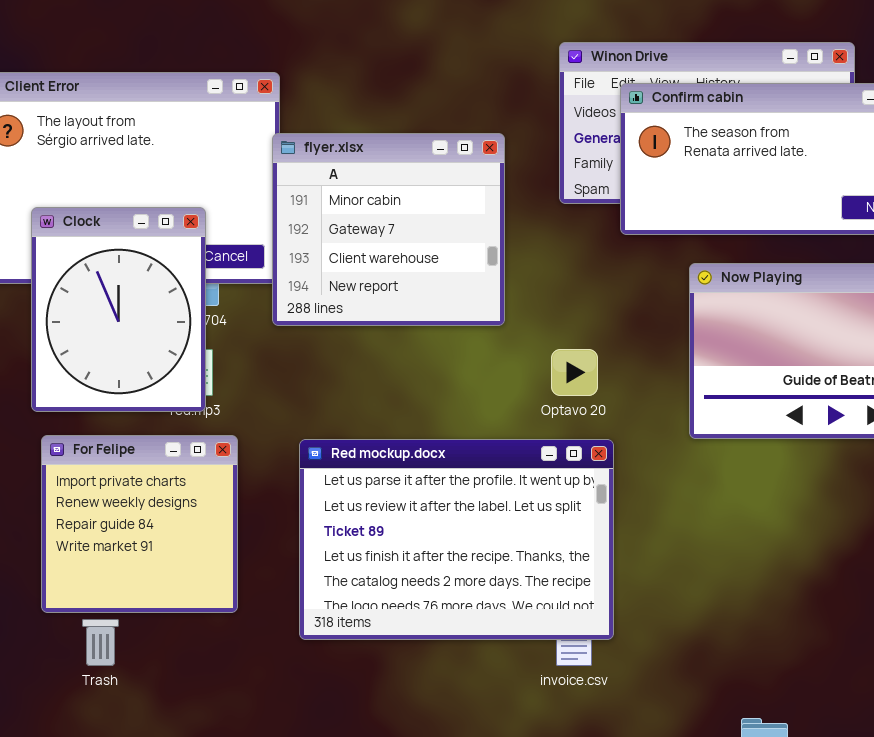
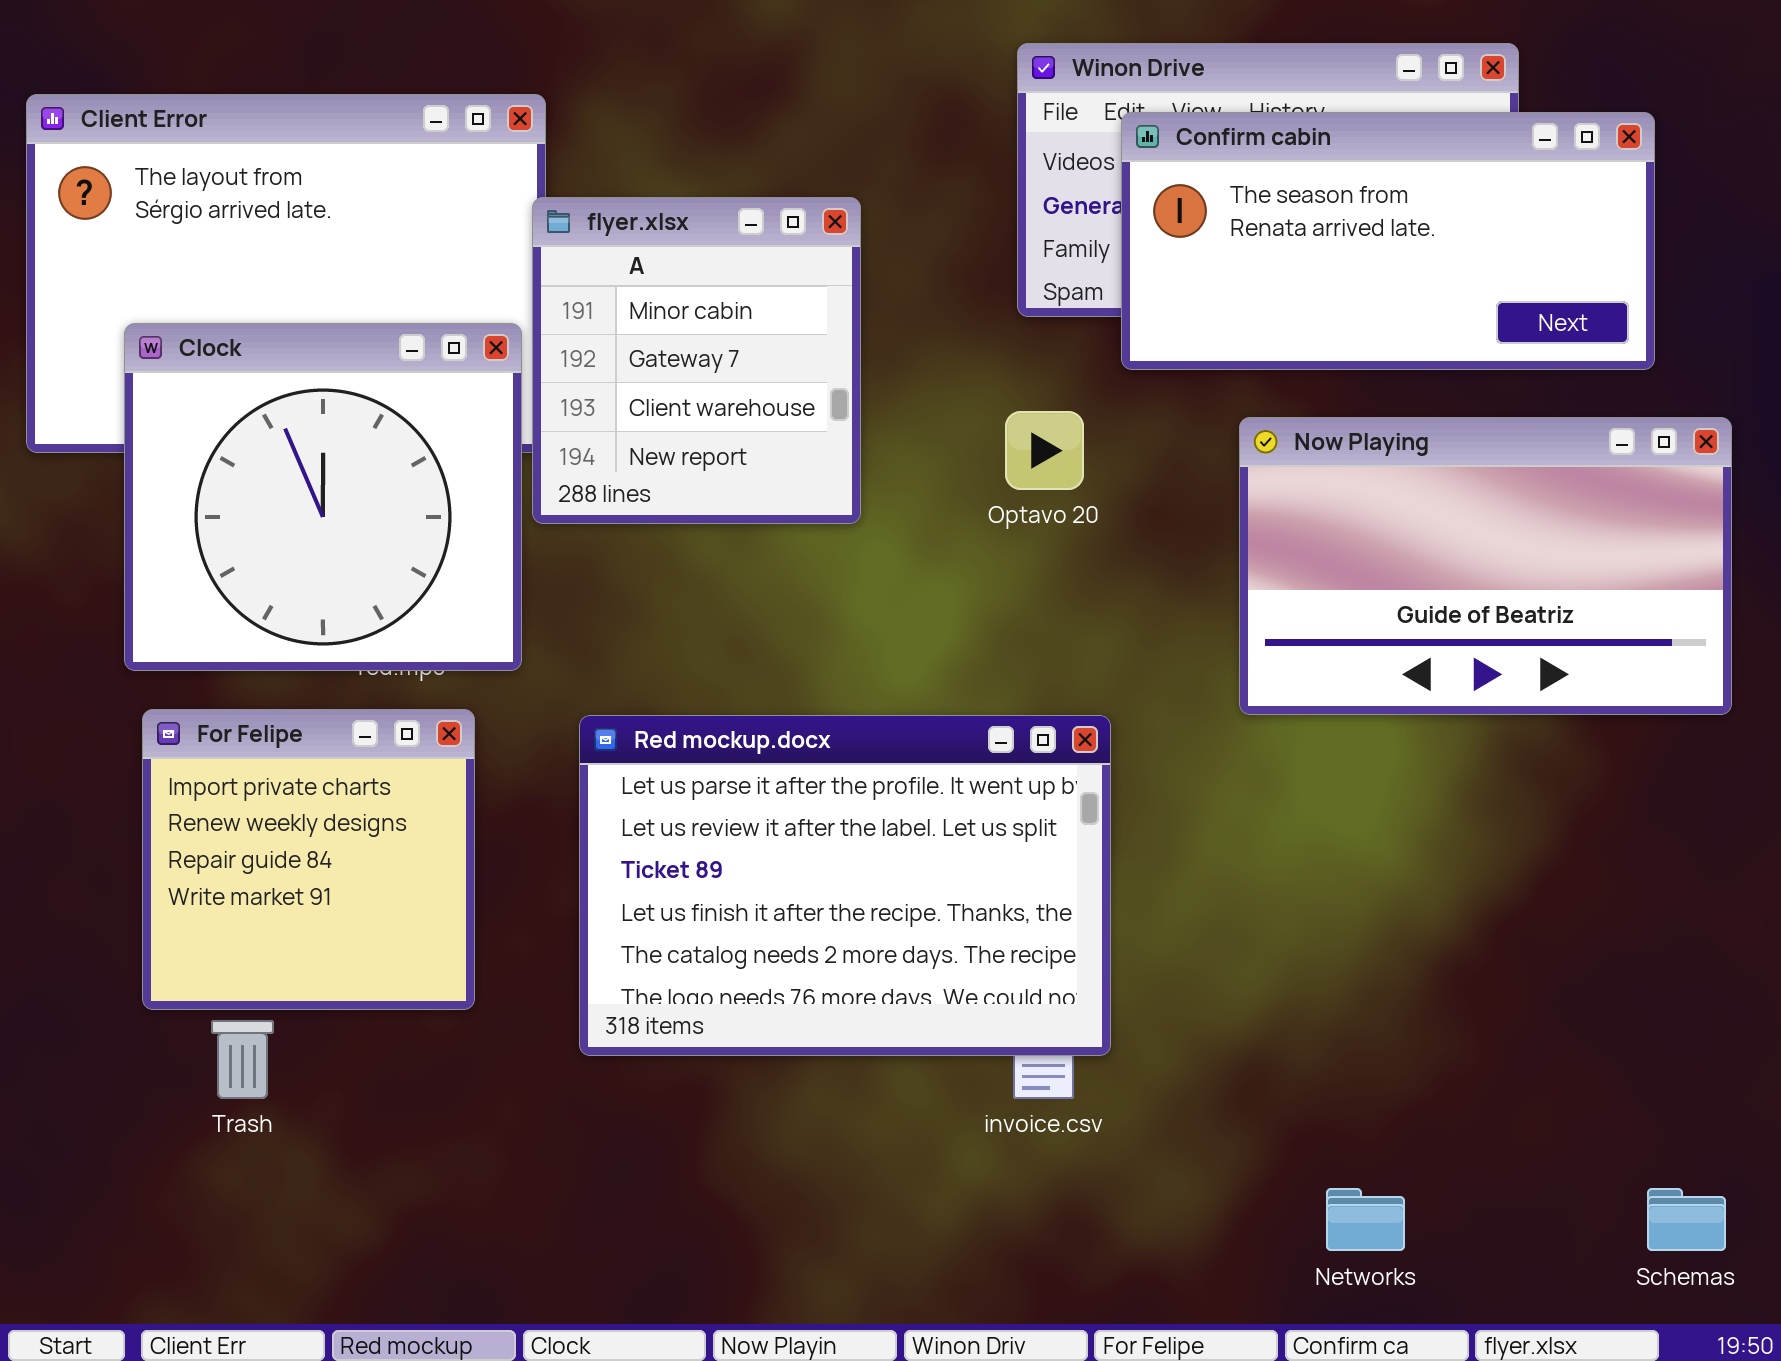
flyer.xlsx: [272,133,505,326] -> [532,197,861,524], resized
Clock: [31,207,206,412] -> [124,323,522,671], resized
Optavo 20: [551,349,598,396] -> [1005,411,1084,490], moved

